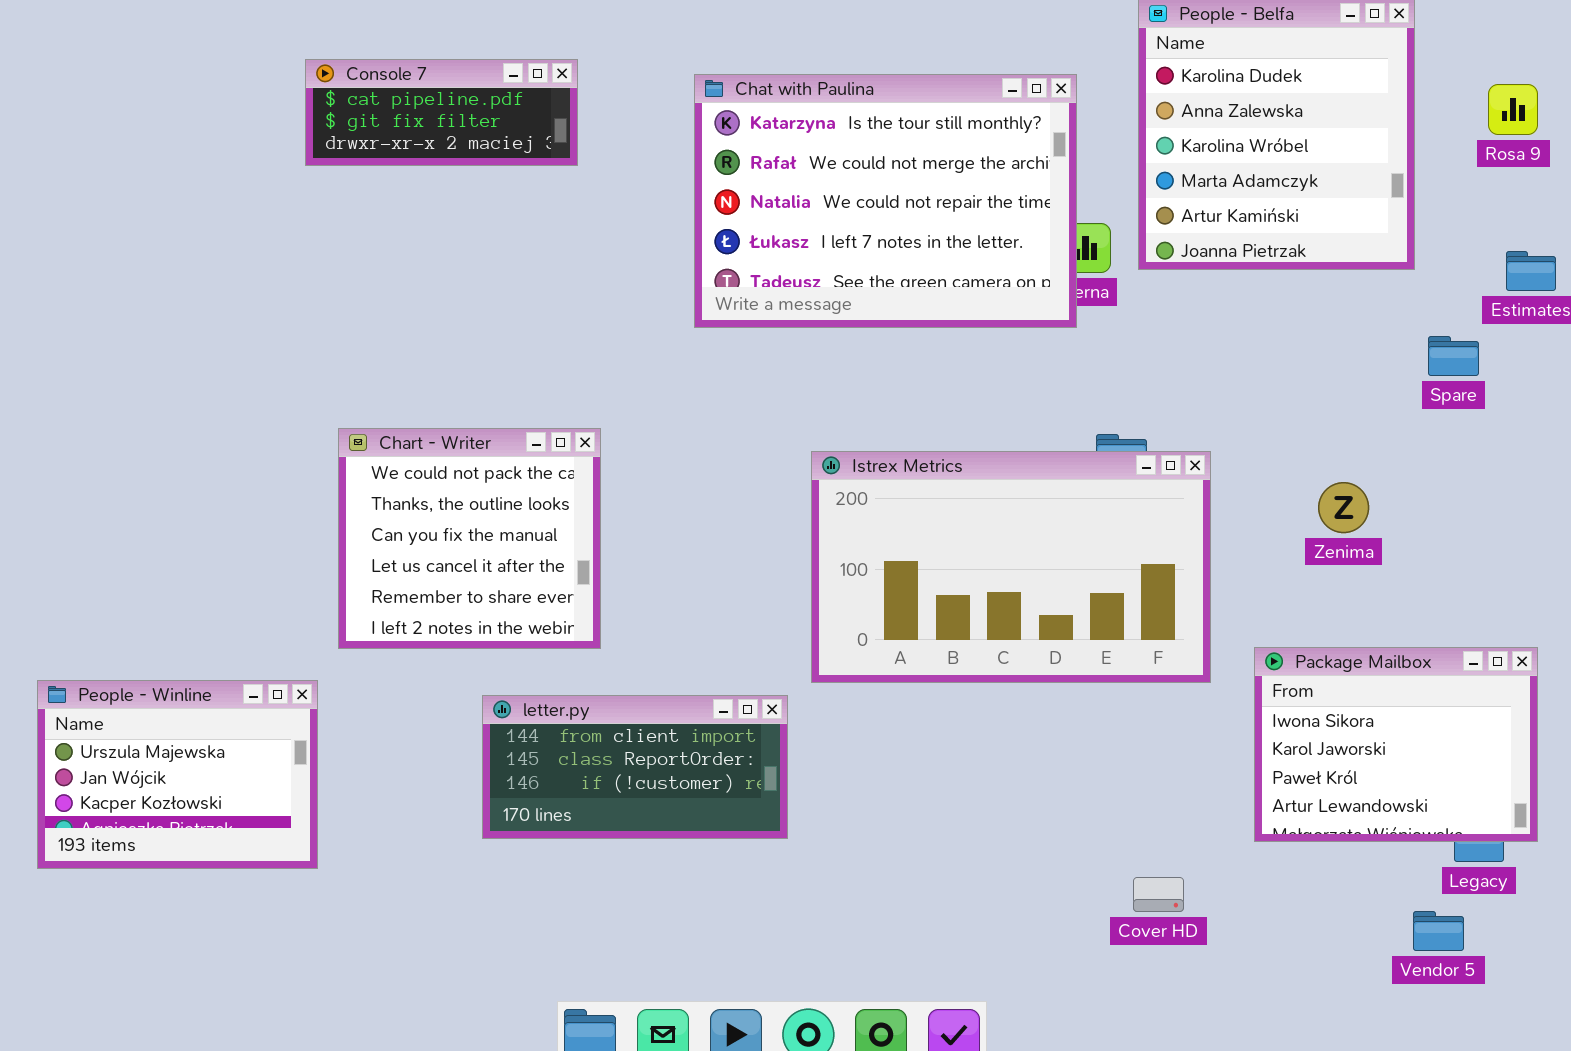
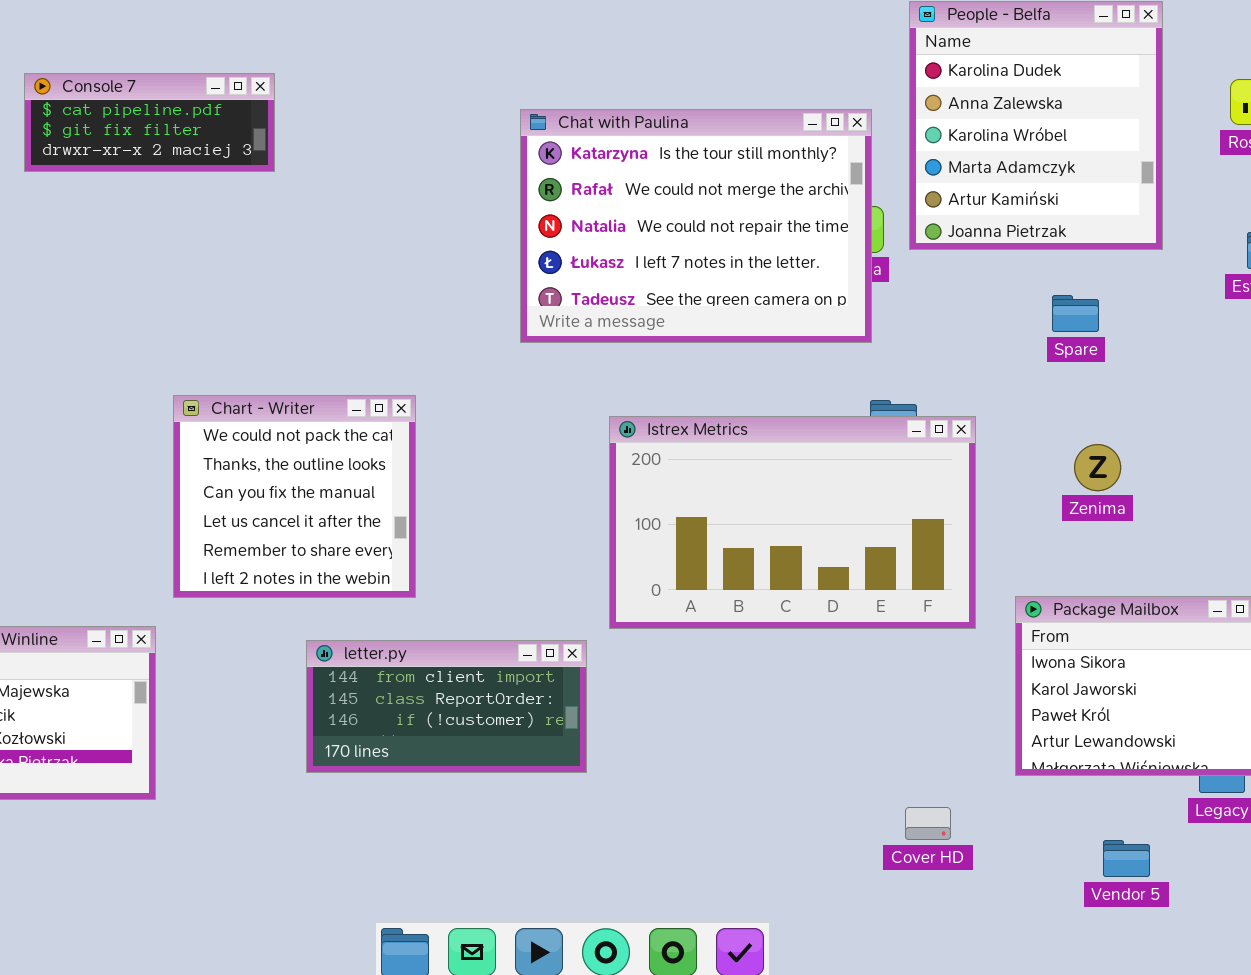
Console 7: [305,59,578,166] -> [24,73,275,172], moved
Chat with Paulina: [694,74,1077,328] -> [520,109,872,343], moved
Spare: [1428,336,1479,376] -> [1052,295,1099,332], moved
Vendor 5: [1413,911,1464,951] -> [1103,840,1150,877], moved

